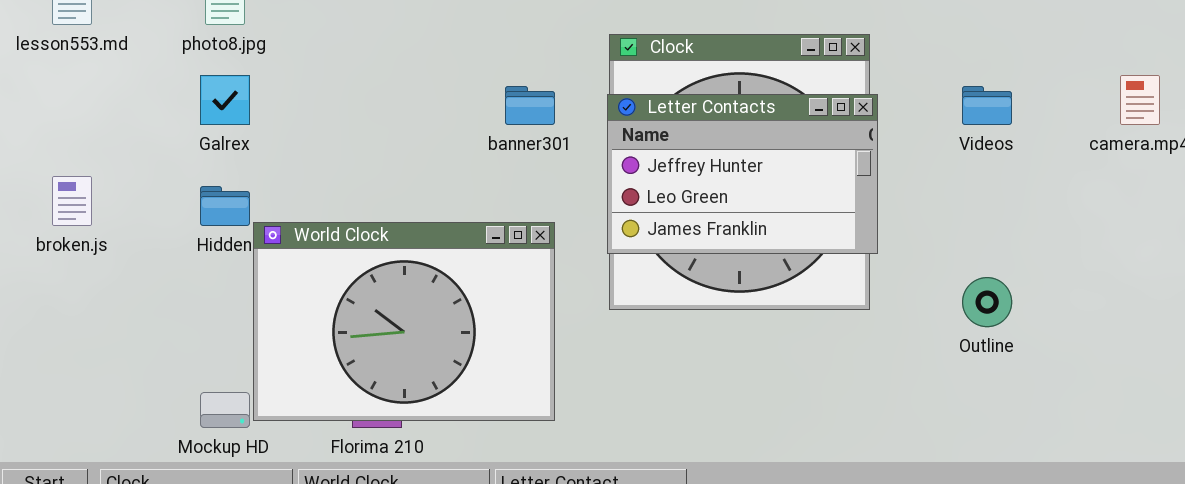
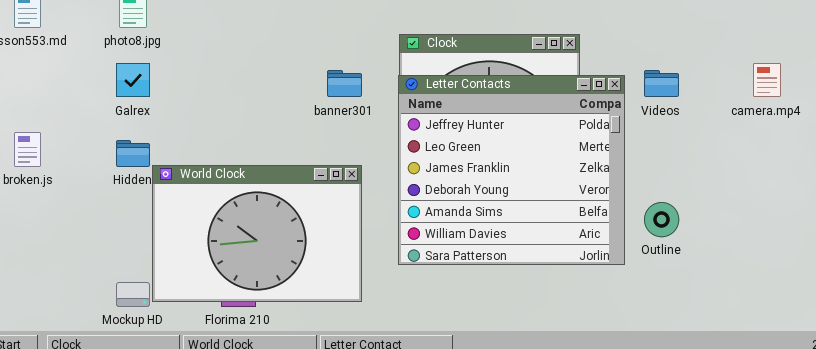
Letter Contacts: [607,94,878,254] -> [398,75,625,265], resized

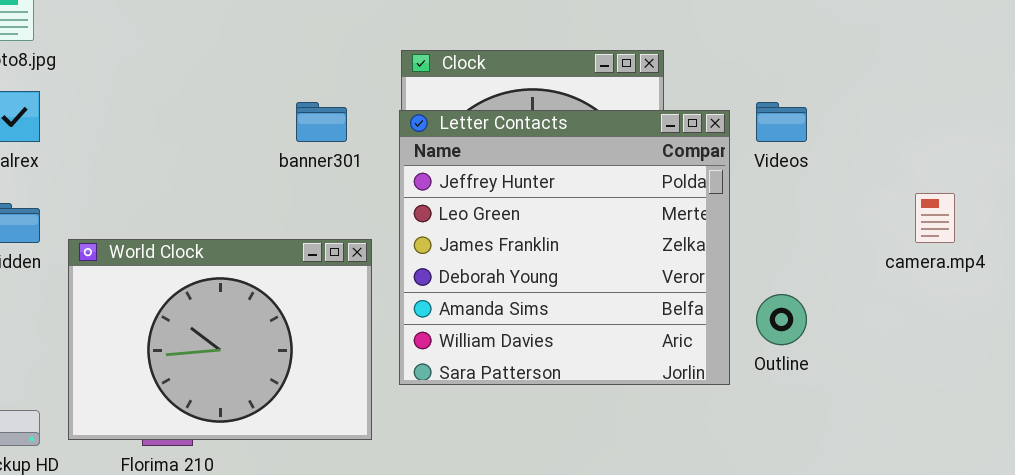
camera.mp4: [753,63,781,97] -> [915,193,955,243], moved
World Clock: [152,165,362,302] -> [68,239,372,440], moved

